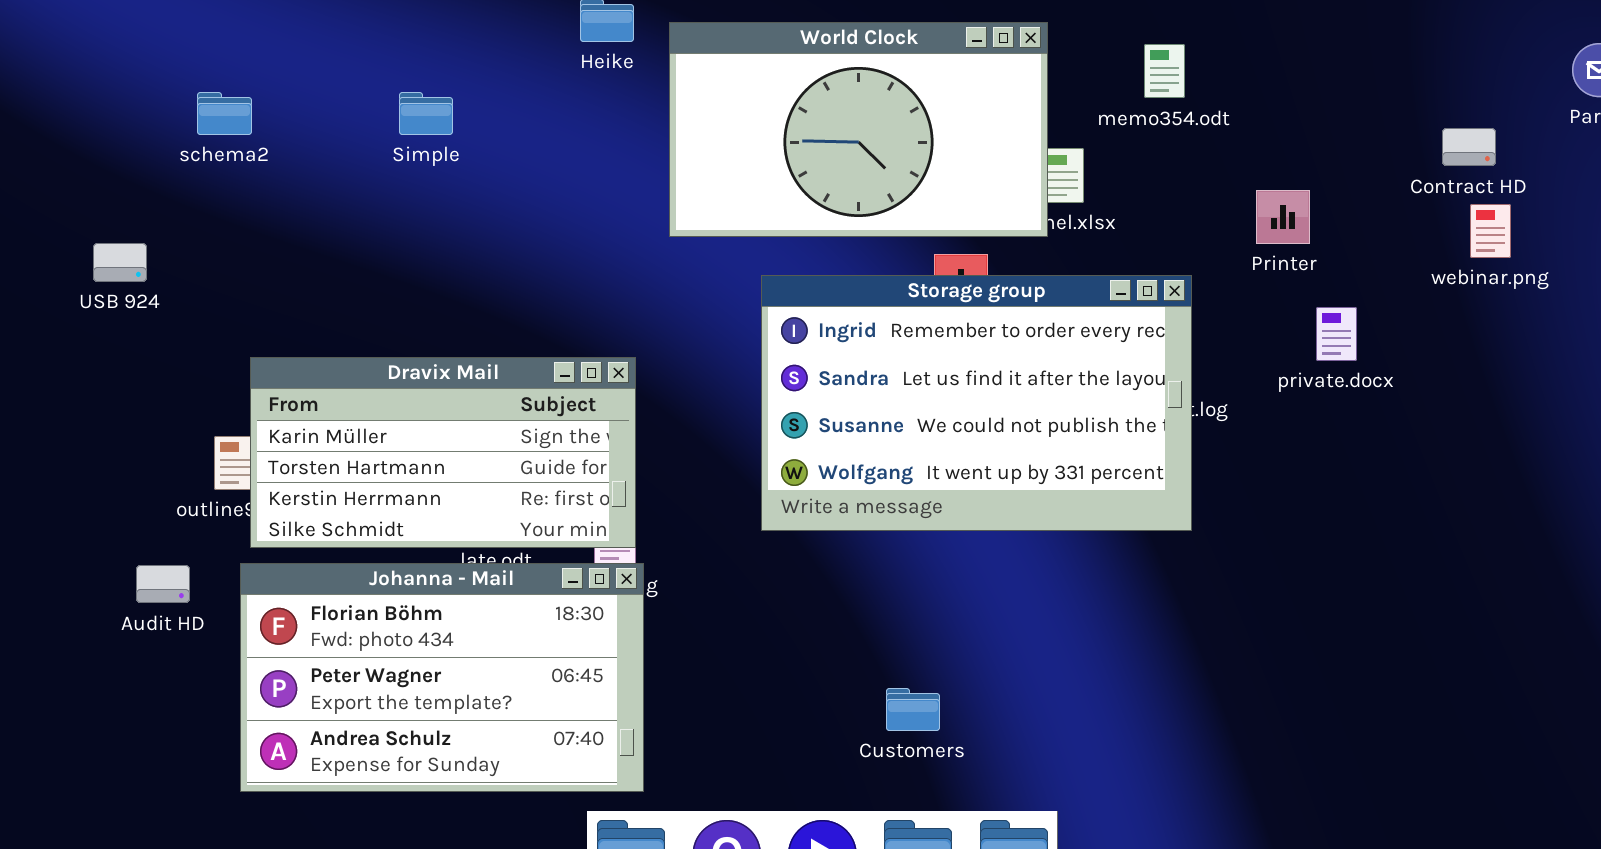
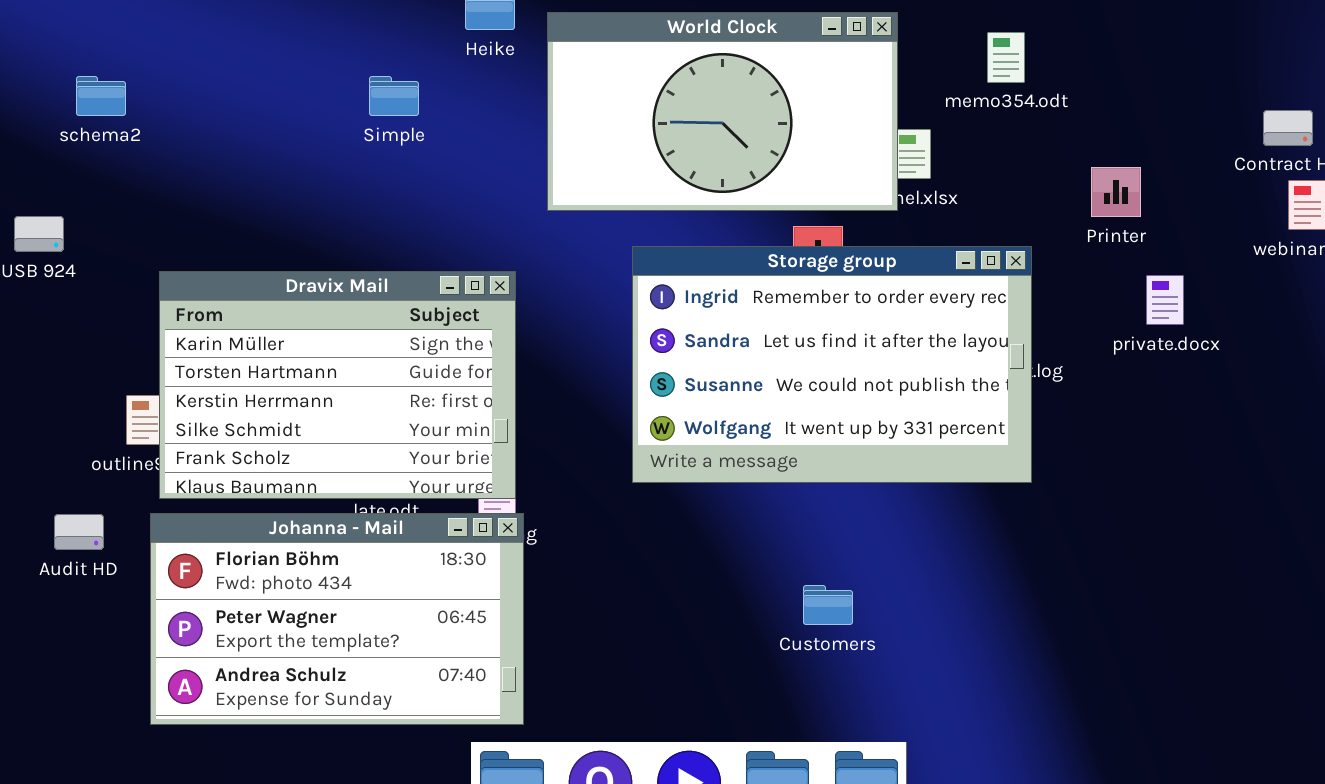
schema2: [197,92,252,135] -> [76,76,126,116], moved
Simple: [399,92,453,135] -> [369,76,419,116], moved
Dravix Mail: [250,357,636,548] -> [159,271,516,499], resized
Customers: [886,688,940,731] -> [803,585,853,625], moved

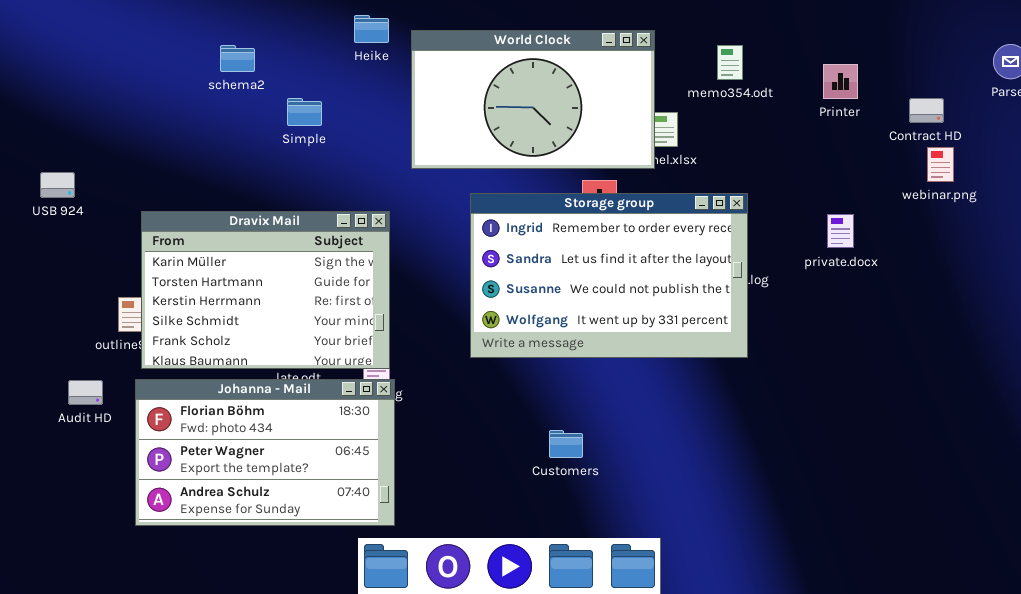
schema2: [76,76,126,116] -> [220,45,255,72], moved
Simple: [369,76,419,116] -> [287,98,322,126], moved
Printer: [1091,167,1141,217] -> [823,64,858,99], moved
Customers: [803,585,853,625] -> [549,430,583,458], moved

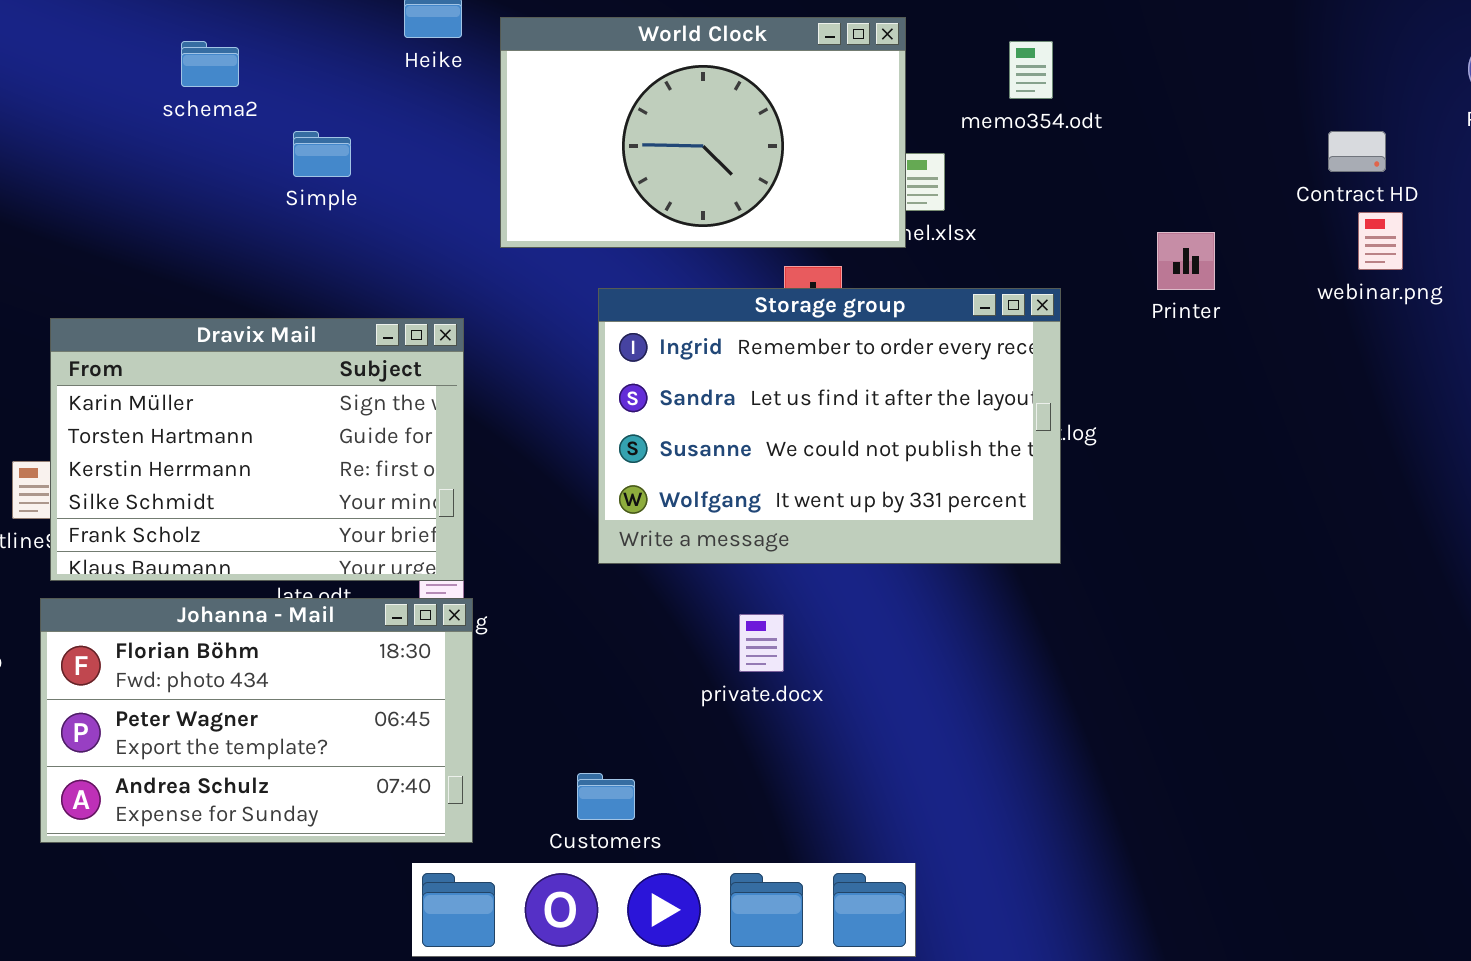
Printer: [823,64,858,99] -> [1157,232,1215,290], moved
private.docx: [827,214,854,248] -> [739,614,784,672], moved
Customers: [549,430,583,458] -> [577,773,635,820], moved

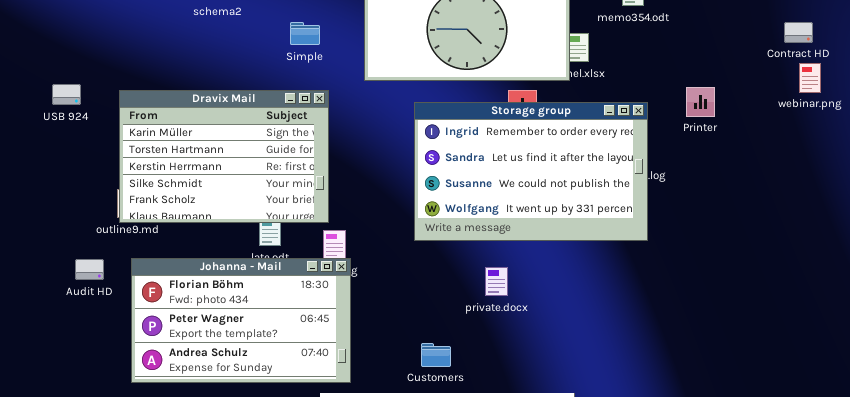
Simple: [293,131,351,177] -> [290,22,320,45], moved
Printer: [1157,232,1215,290] -> [686,87,715,117], moved
Dravix Mail: [50,318,464,581] -> [119,90,329,223], moved
Customers: [577,773,635,820] -> [421,343,451,367], moved

